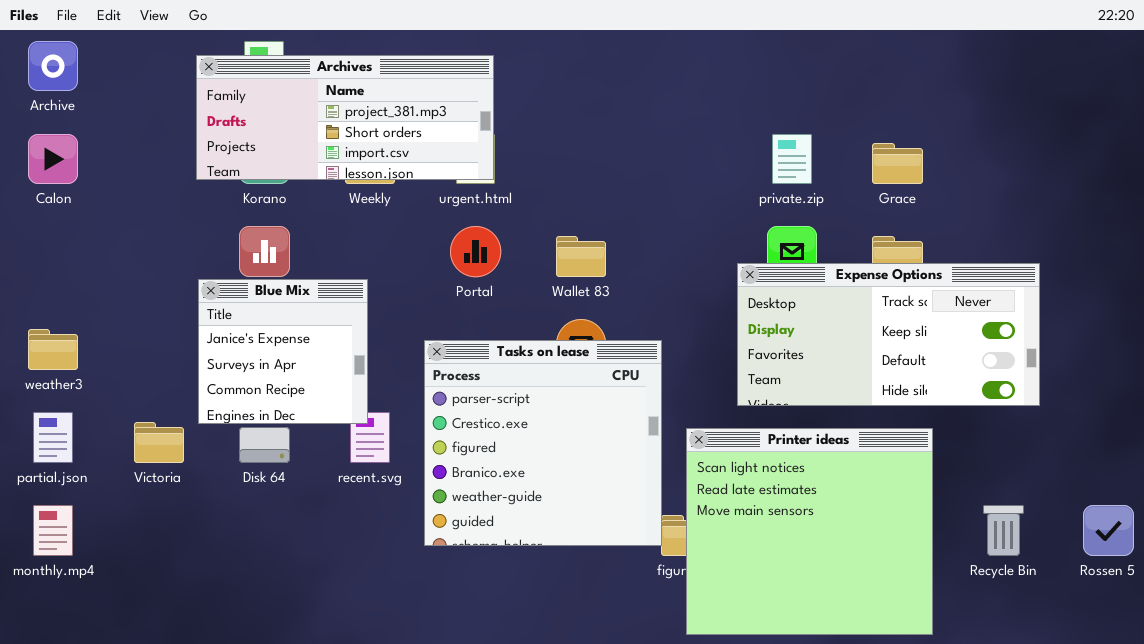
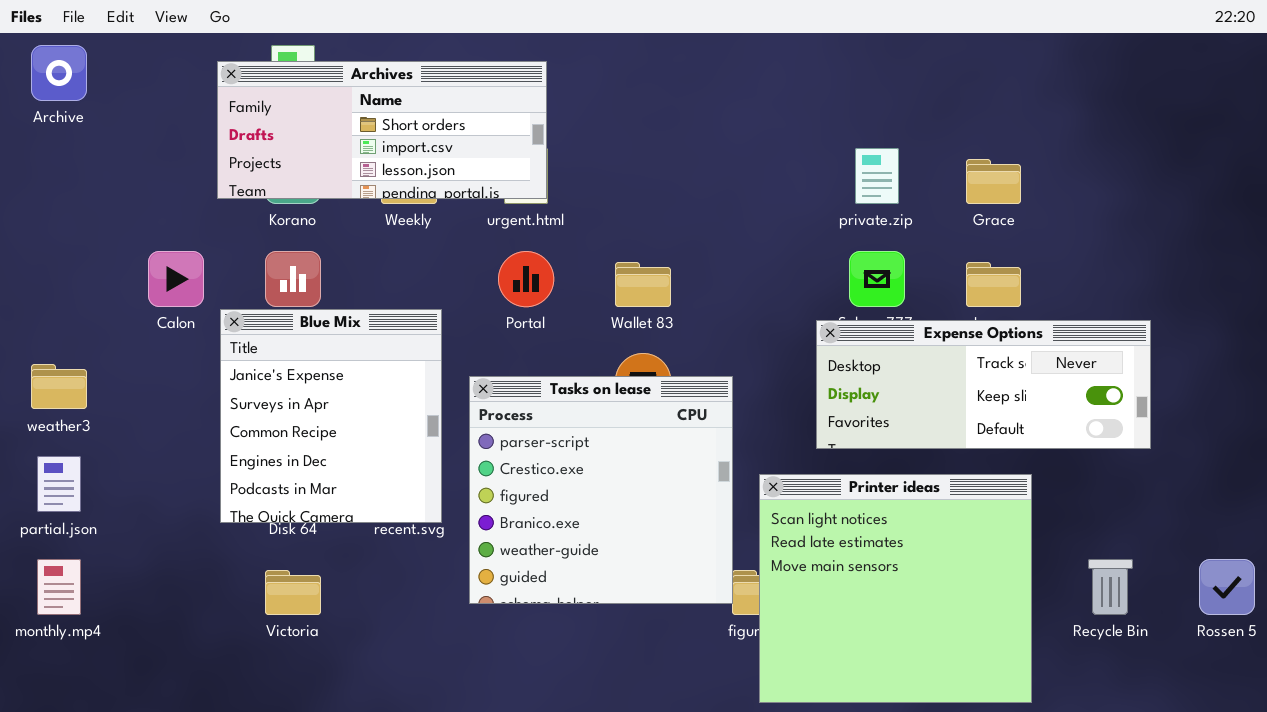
Archives: [196,55,494,180] -> [217,61,547,199], scrolled down 1 row
Calon: [28,134,78,184] -> [148,251,204,307], moved
Expense Options: [737,263,1040,406] -> [816,320,1151,449], resized
Blue Mix: [198,279,368,424] -> [220,309,442,523], resized
Victoria: [134,422,184,463] -> [265,570,321,615], moved

